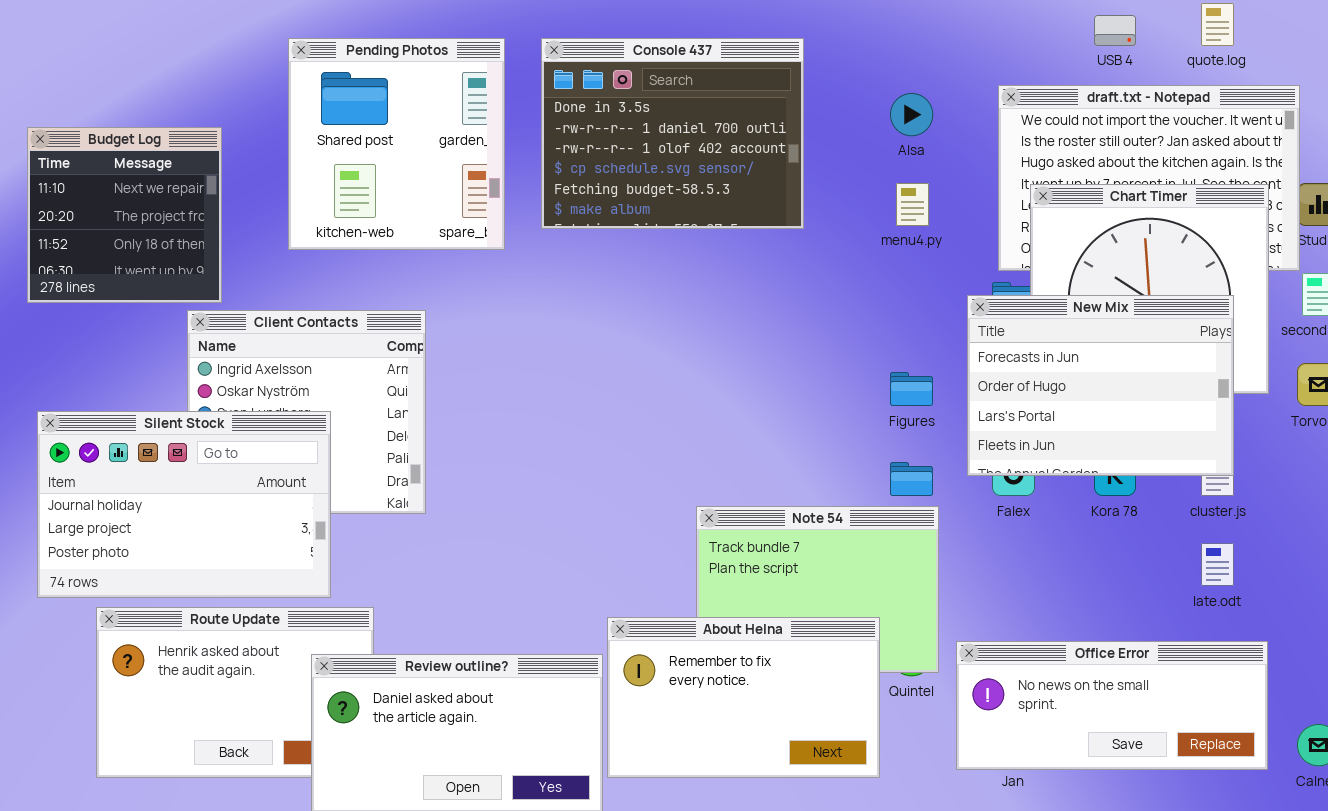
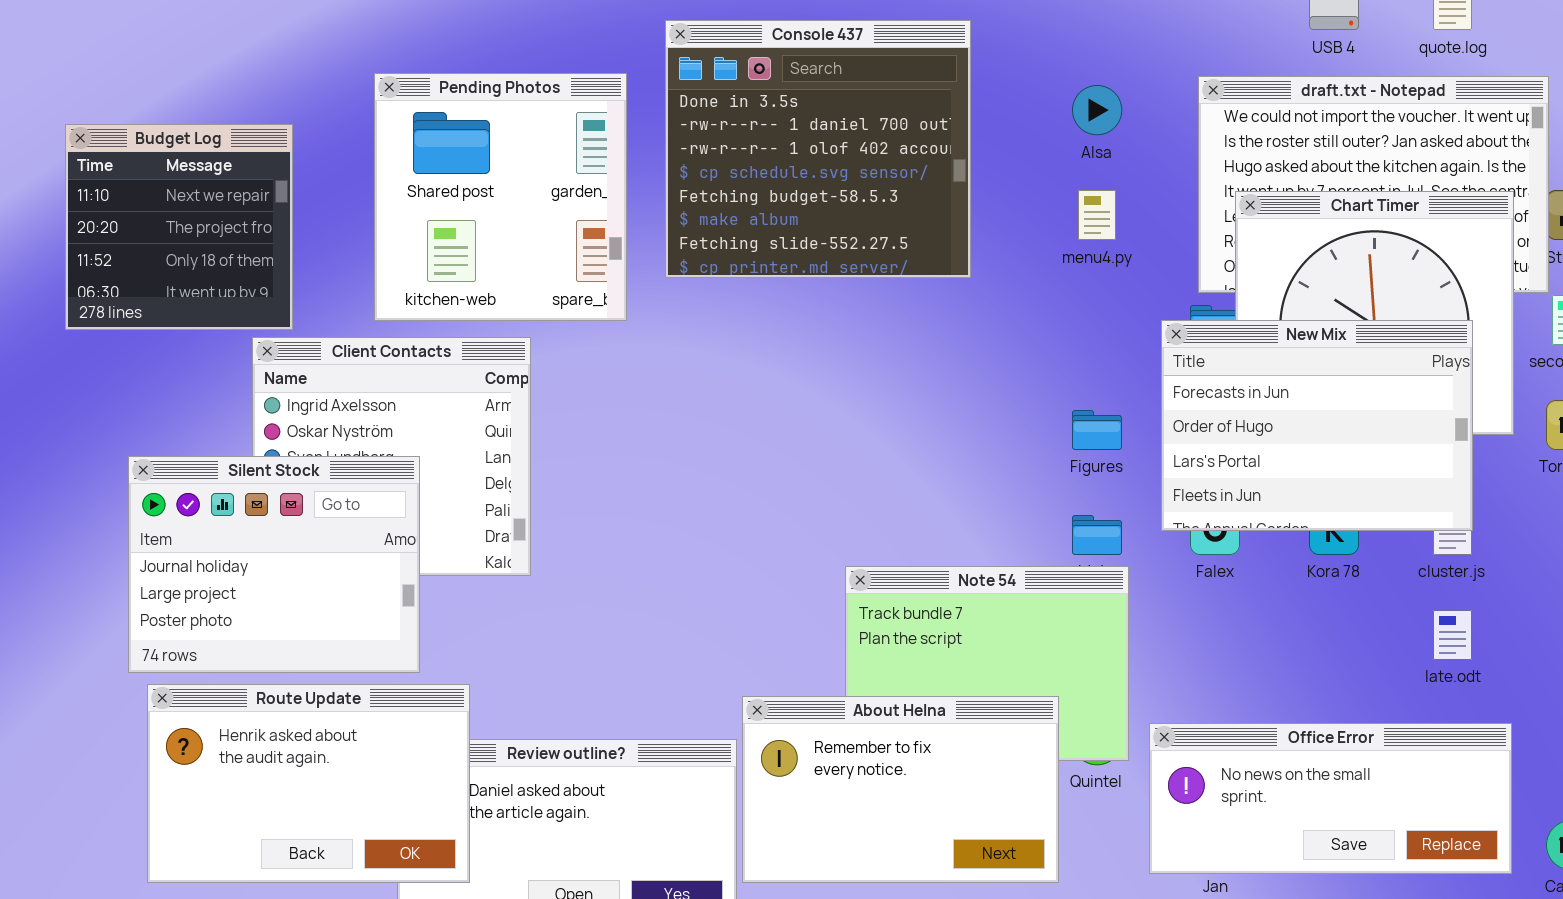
Pending Photos: [288,38,505,250] -> [374,73,627,321], moved
Console 437: [541,38,804,229] -> [665,20,971,278], resized
Silent Stock: [37,411,331,598] -> [128,456,420,673], resized
Route Update: [96,607,374,778] -> [147,684,470,883], raised

